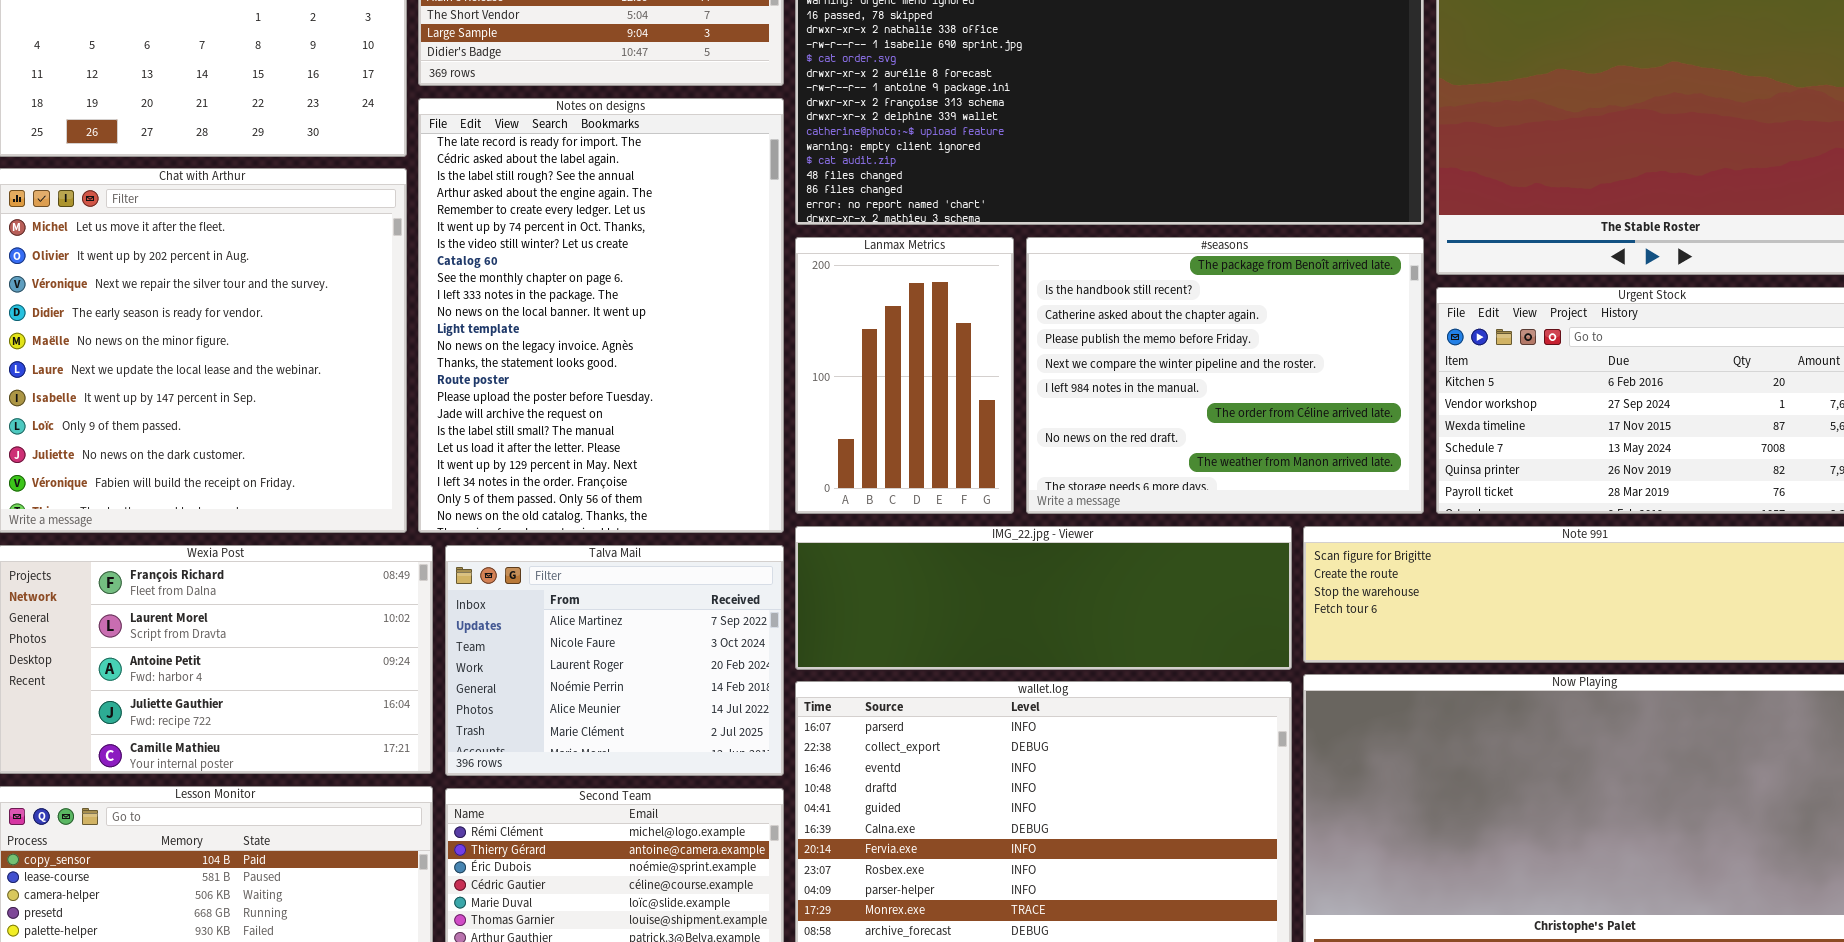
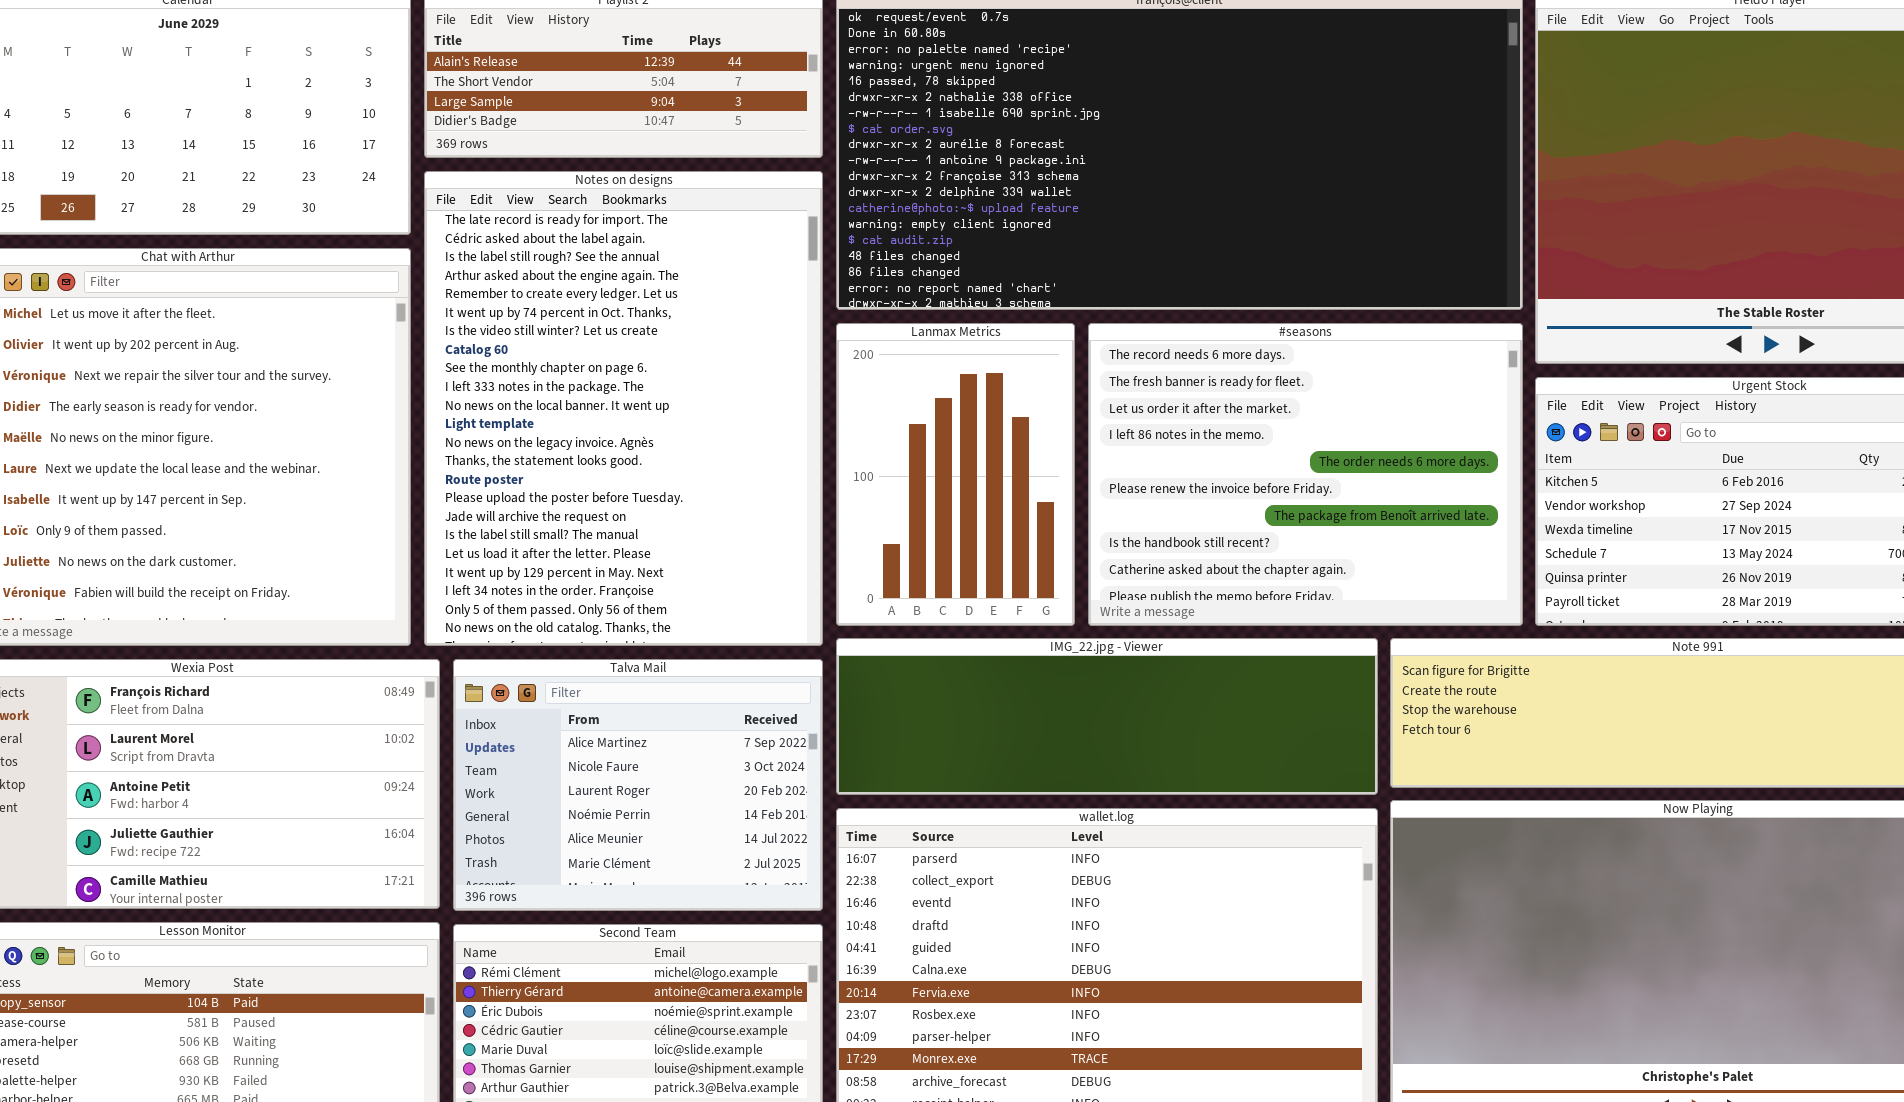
#seasons: [1026,237,1424,514] -> [1088,323,1523,626], scrolled up 6 rows

